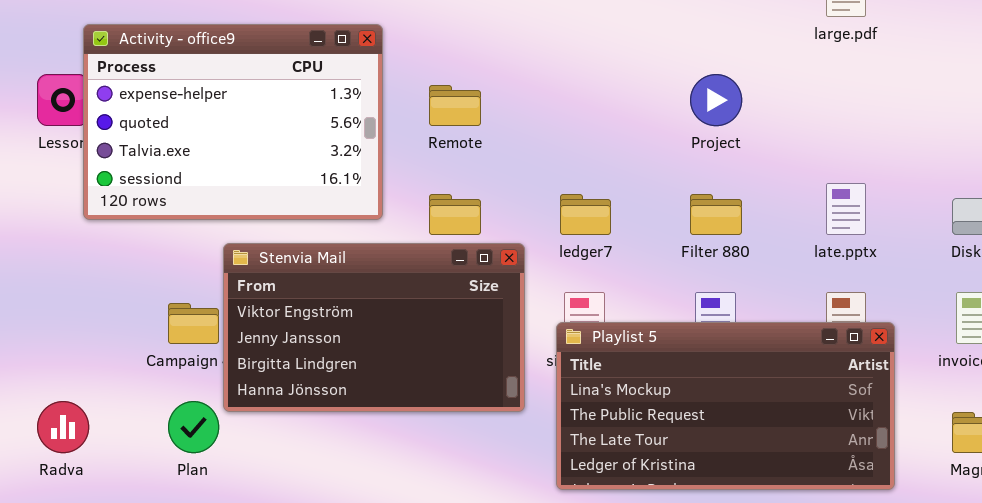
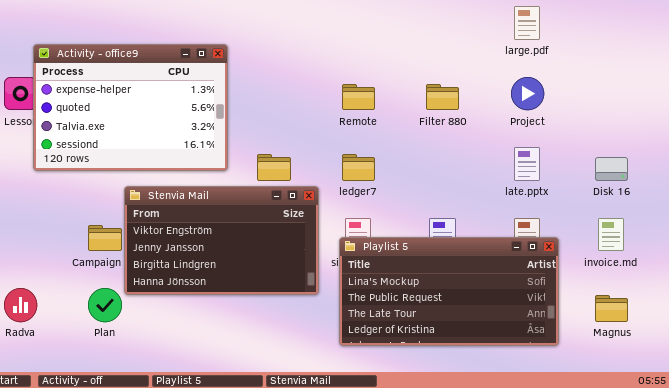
Project: [690,74,742,126] -> [511,77,544,110], moved
Remote: [429,85,481,126] -> [342,84,375,110], moved
Filter 880: [690,194,742,235] -> [426,84,459,110], moved

